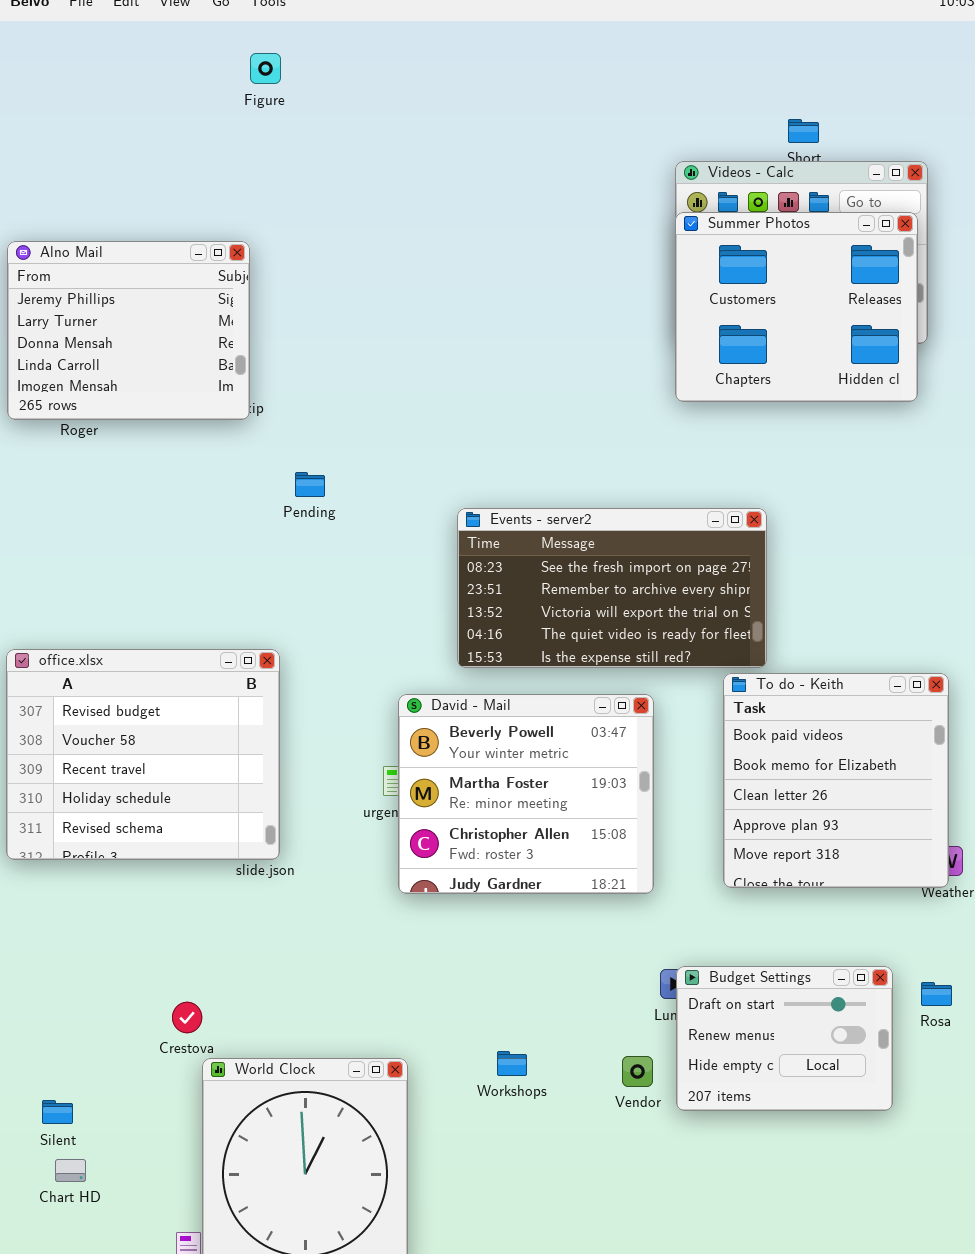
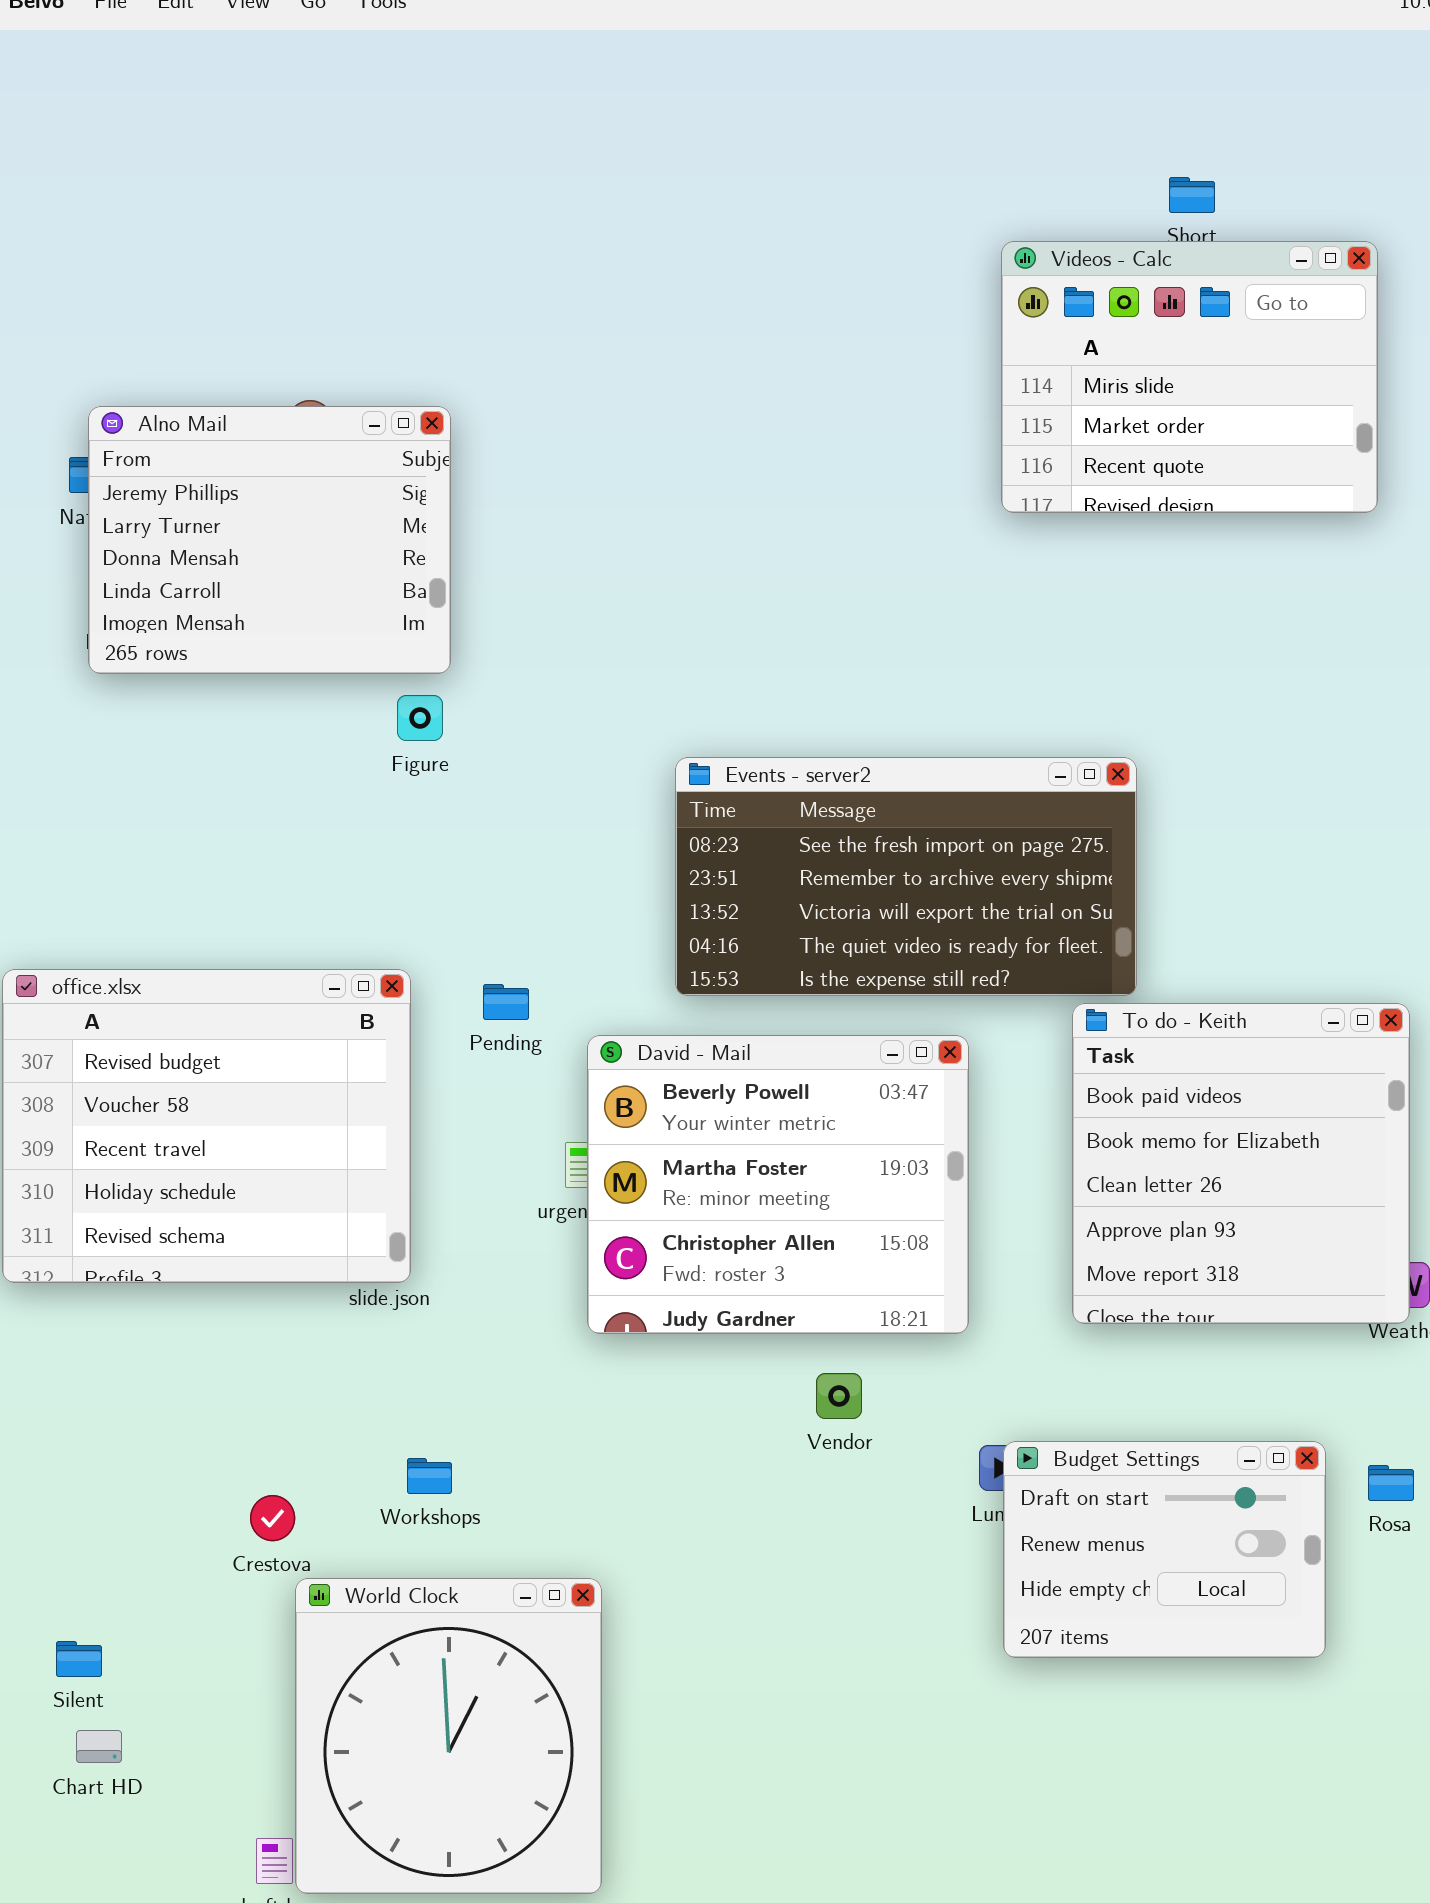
Figure: [250,53,281,84] -> [397,695,443,741], moved
Summer Photos: [675,212,918,402] -> none, closed
Alno Mail: [7,241,250,420] -> [88,406,451,674], moved
Pending: [295,472,325,497] -> [483,984,529,1020], moved
Workshops: [497,1051,527,1076] -> [407,1458,452,1494], moved
Vendor: [622,1056,653,1087] -> [816,1373,862,1419], moved

